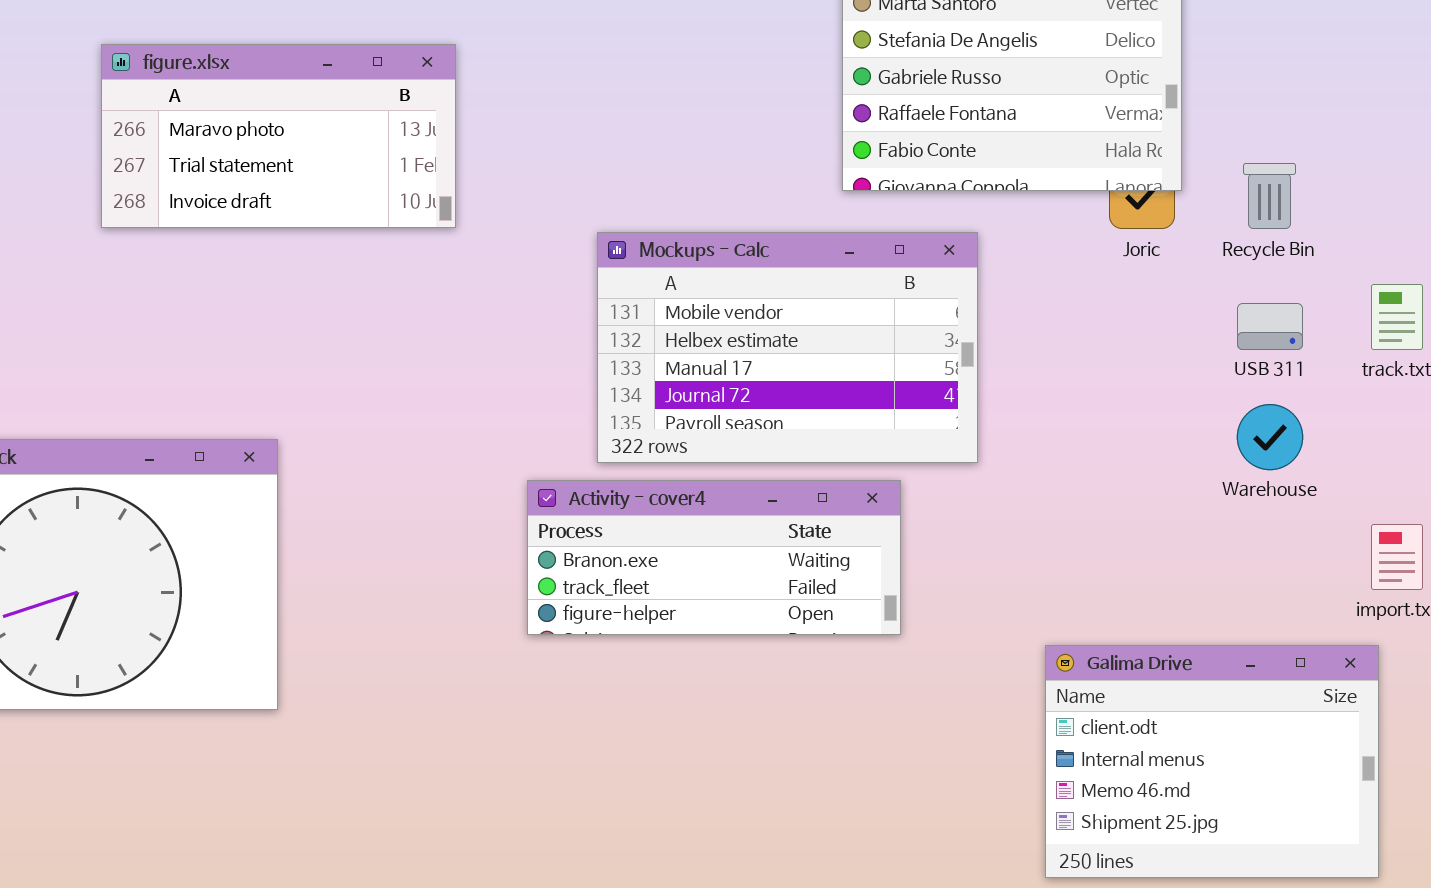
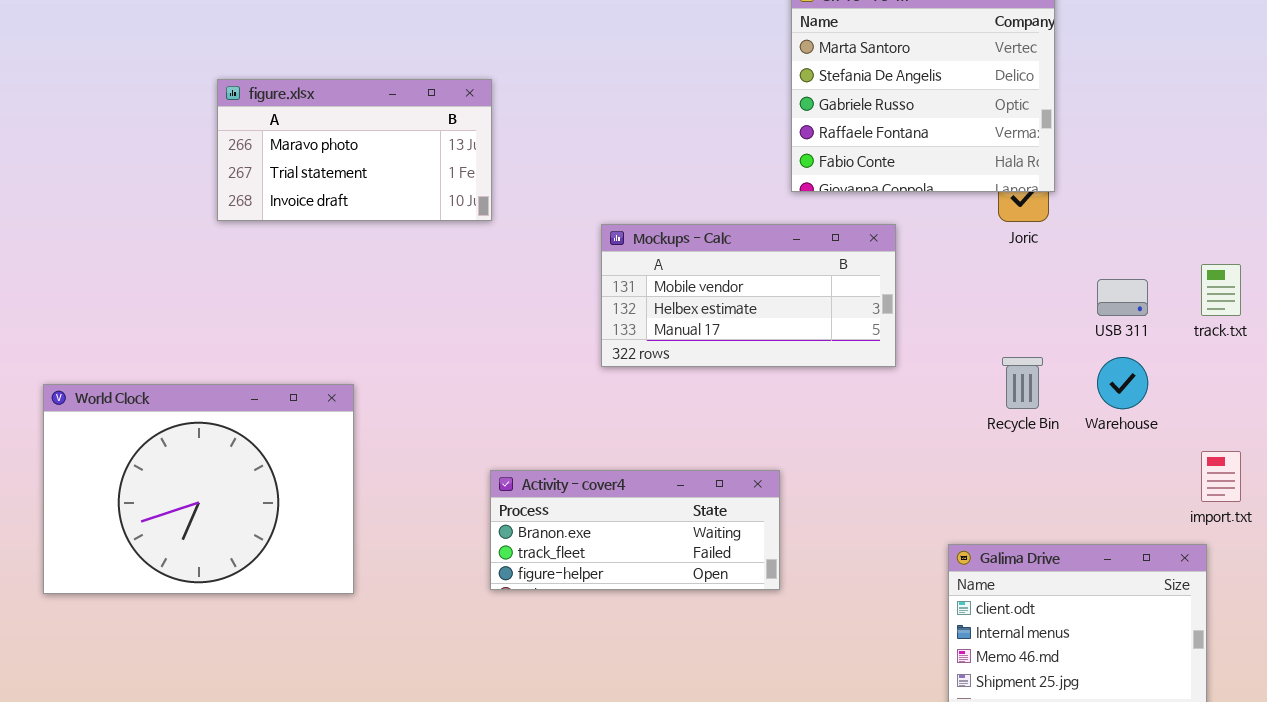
Recycle Bin: [1243,163,1296,229] -> [1002,357,1043,409], moved
Mockups - Calc: [597,232,978,463] -> [601,224,896,367], resized
Activity - cover4: [527,480,901,635] -> [490,470,780,590], moved

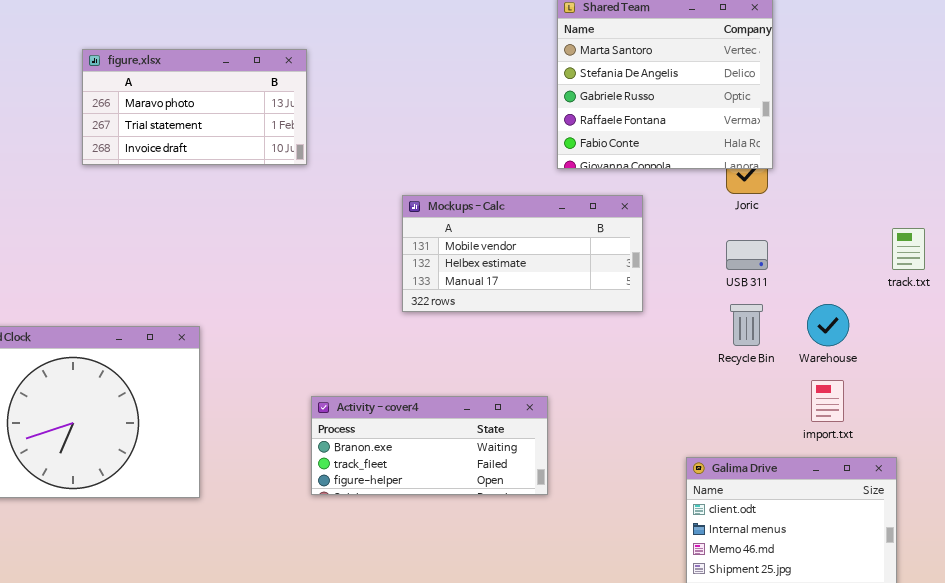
figure.xlsx: [217,79,492,221] -> [82,49,307,165], moved
USB 311: [1097,279,1148,316] -> [726,240,768,270], moved
import.txt: [1201,451,1241,502] -> [811,380,844,422], moved

